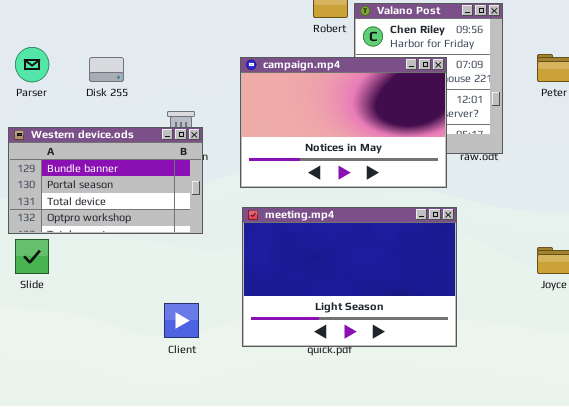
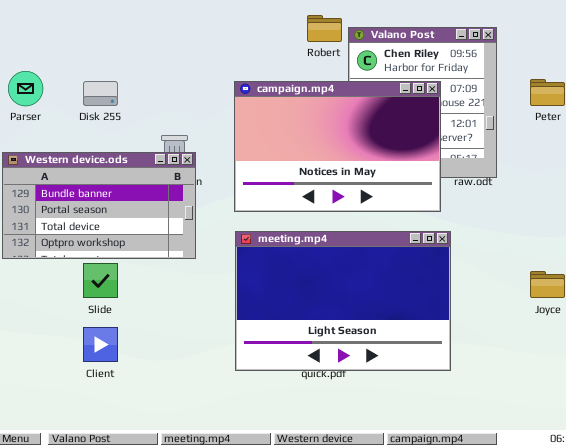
Slide: [15,239,49,274] -> [83,263,118,298], moved
Client: [164,303,199,338] -> [83,327,118,362], moved

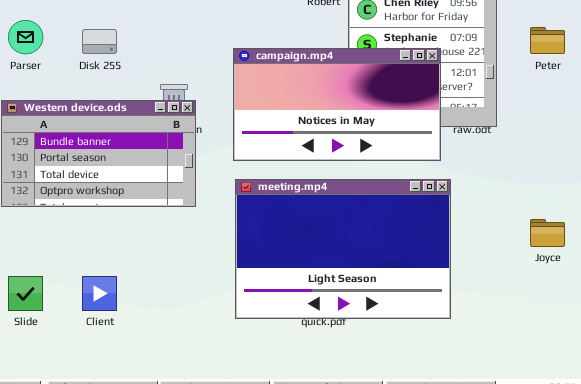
campaign.mp4: [234,81,441,212] -> [233,48,441,161], resized
Slide: [83,263,118,298] -> [8,276,43,311], moved

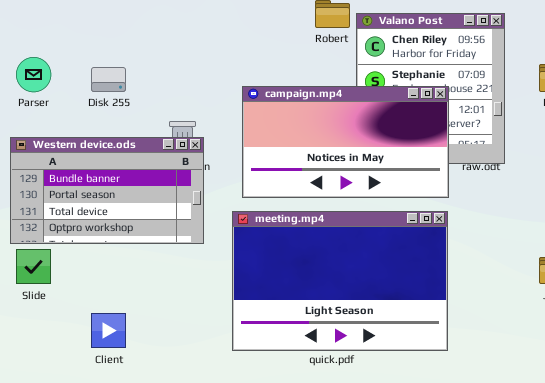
meeting.mp4: [235,179,451,319] -> [232,211,448,351], moved
Slide: [8,276,43,311] -> [16,249,51,284], moved

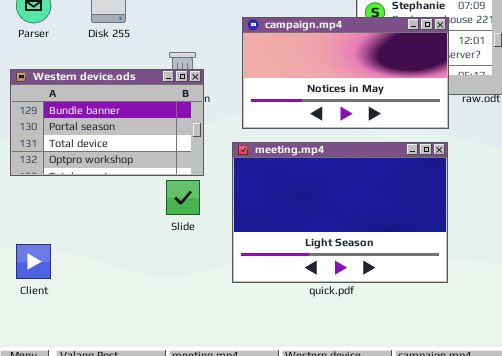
Slide: [16,249,51,284] -> [166,180,200,215], moved
Client: [91,313,126,348] -> [16,244,51,279], moved

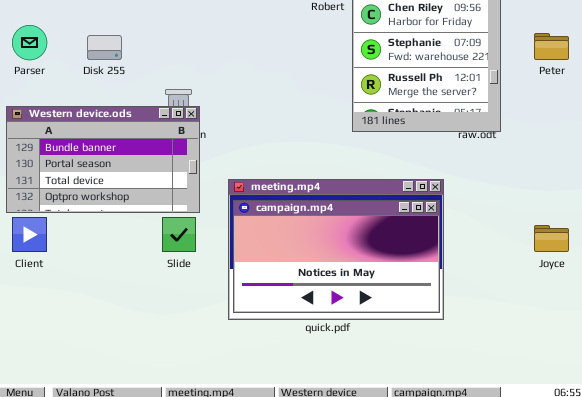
campaign.mp4: [242,17,449,129] -> [233,200,440,313], moved
Client: [16,244,51,279] -> [12,217,47,252], moved

